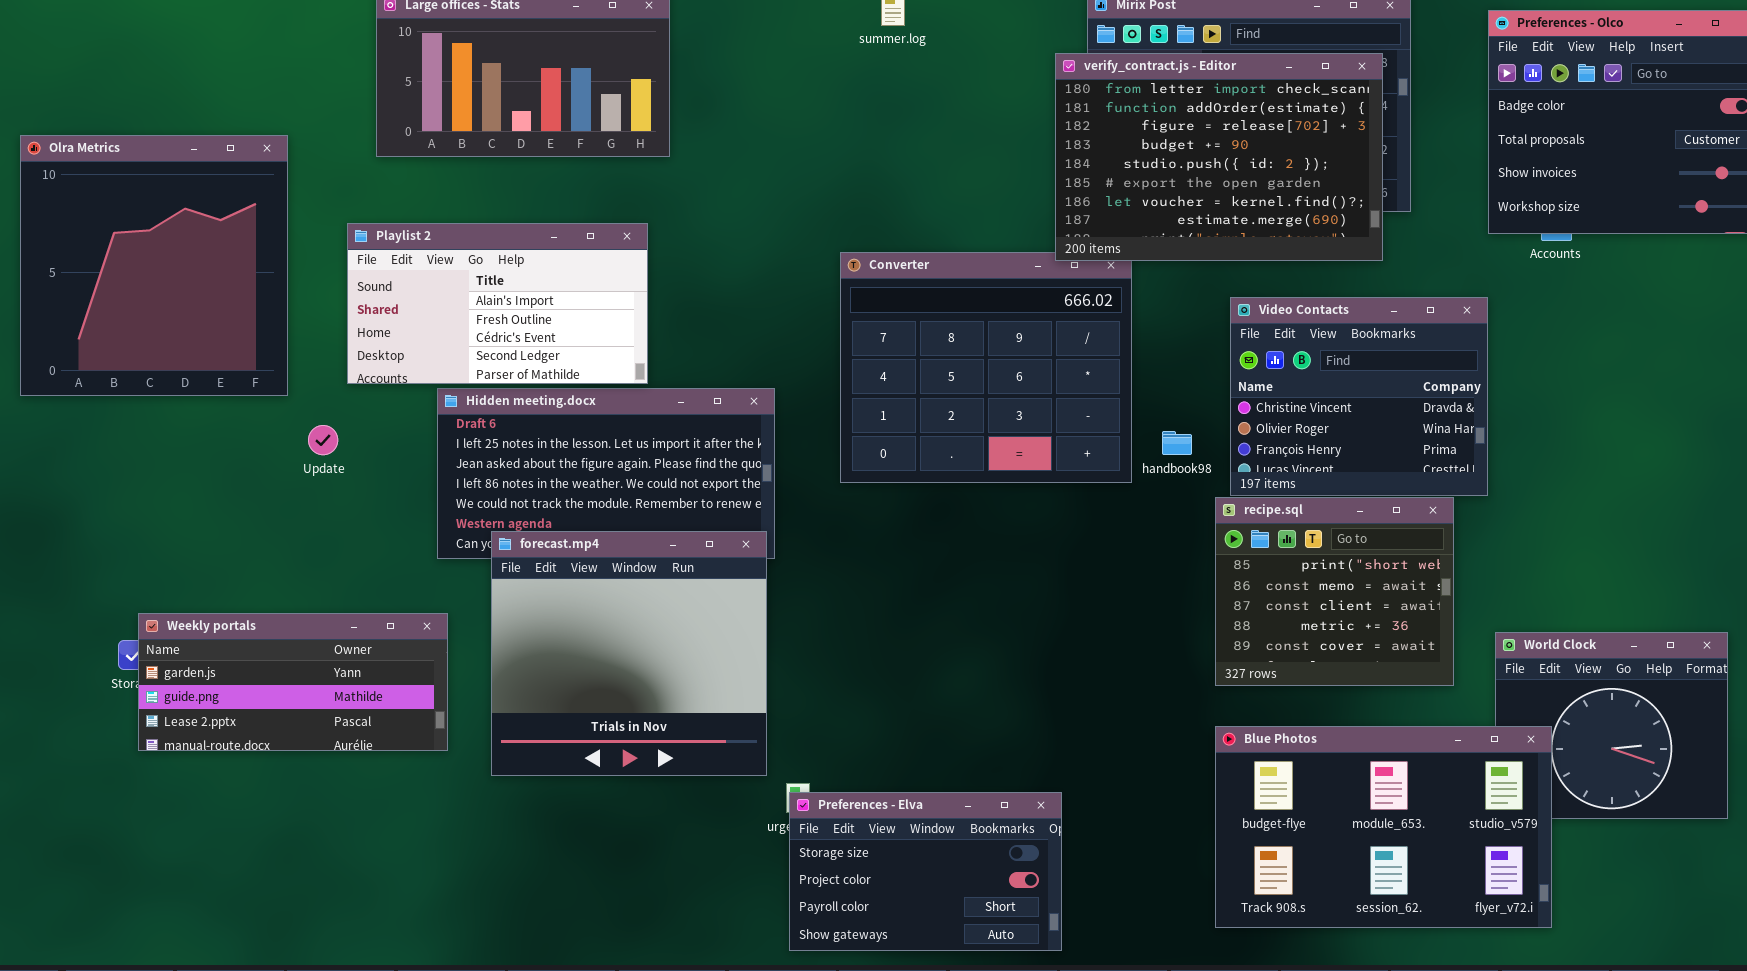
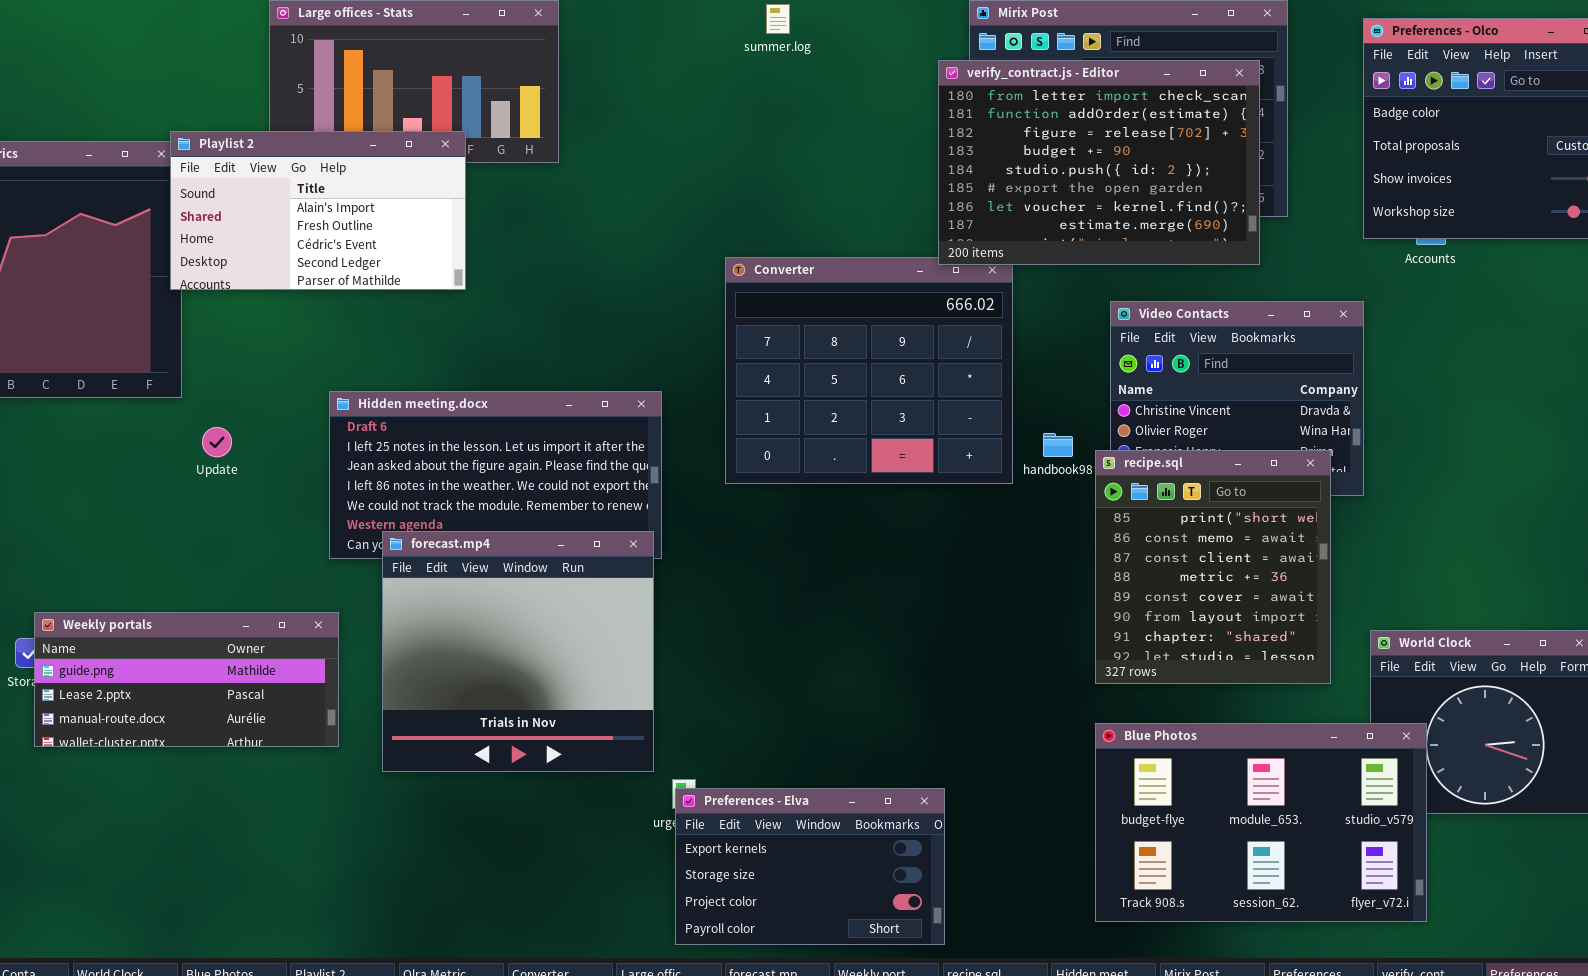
Playlist 2: [347,223,648,384] -> [170,131,466,290], moved
recipe.sql: [1215,497,1454,686] -> [1095,450,1331,684], resized
Weekly portals: [138,613,448,751] -> [34,612,339,747], scrolled down 1 row
Preferences - Elva: [789,792,1062,951] -> [675,788,945,945], scrolled up 1 row

